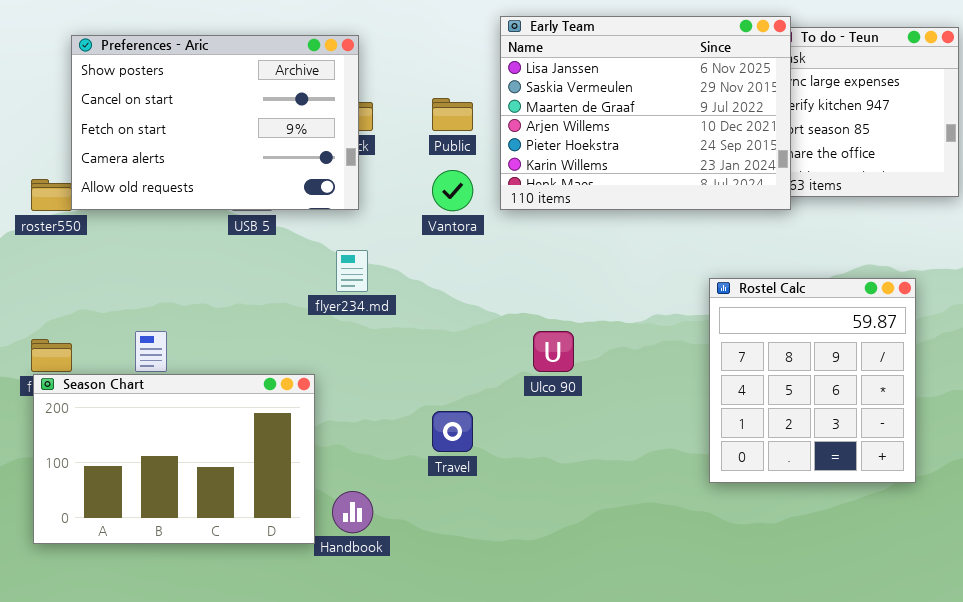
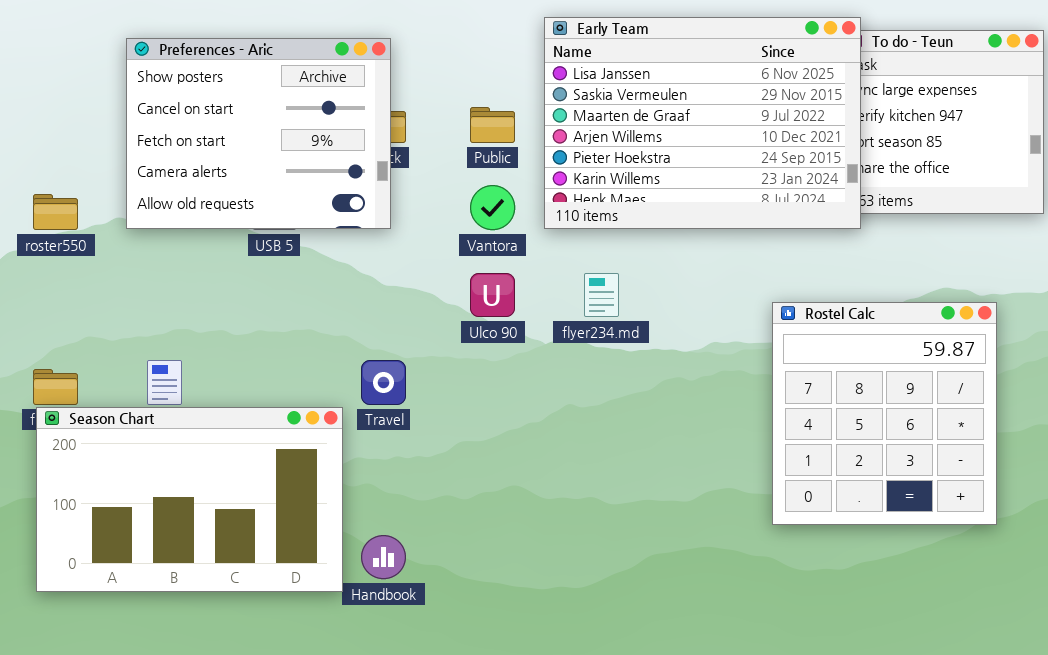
Preferences - Aric: [71,35,359,210] -> [126,38,391,229], resized
flyer234.md: [336,250,368,292] -> [584,273,619,317], moved
Ulco 90: [533,331,574,372] -> [470,273,515,317], moved
Travel: [432,411,473,452] -> [361,360,406,405], moved

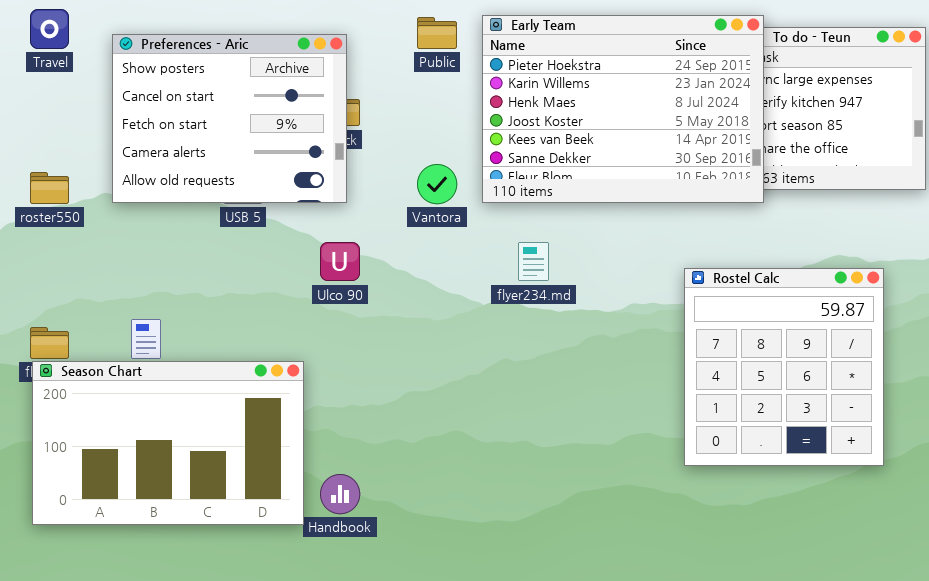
Early Team: [544,17,861,229] -> [482,15,764,203], scrolled down 4 rows
Public: [470,107,515,143] -> [417,17,457,49], moved
Ulco 90: [470,273,515,317] -> [320,242,360,281], moved
Travel: [361,360,406,405] -> [30,9,69,49], moved

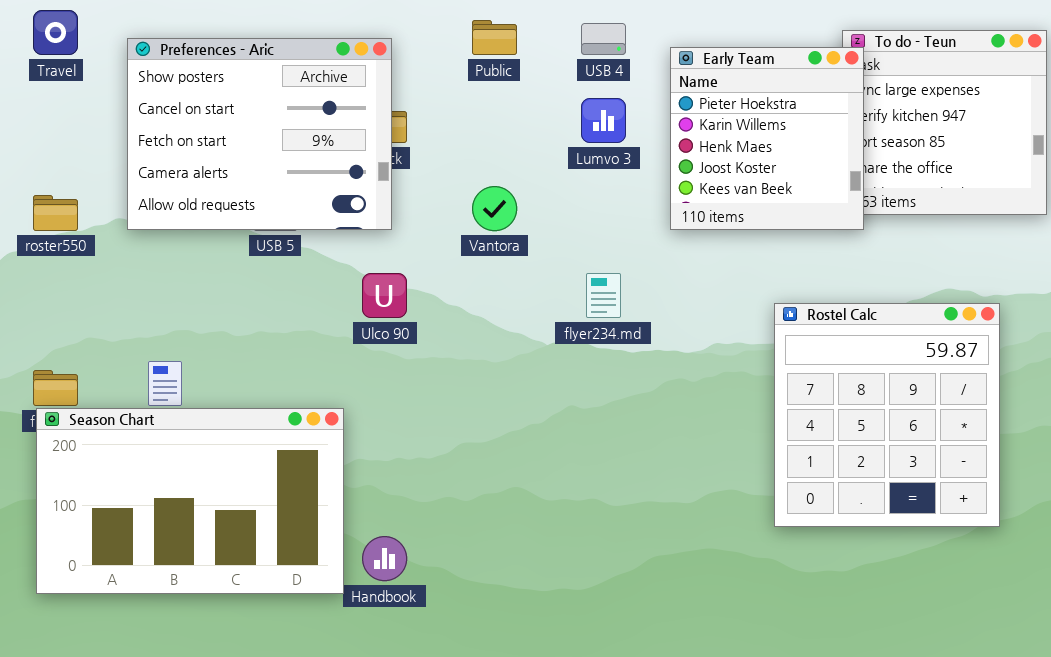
Early Team: [482,15,764,203] -> [670,47,864,230], resized

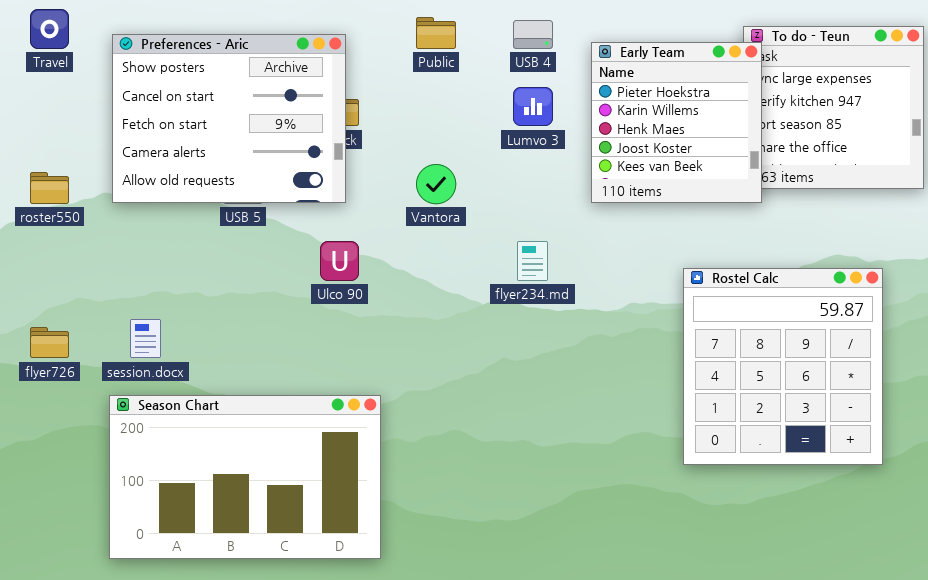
Season Chart: [36,408,344,594] -> [109,395,381,559], moved

